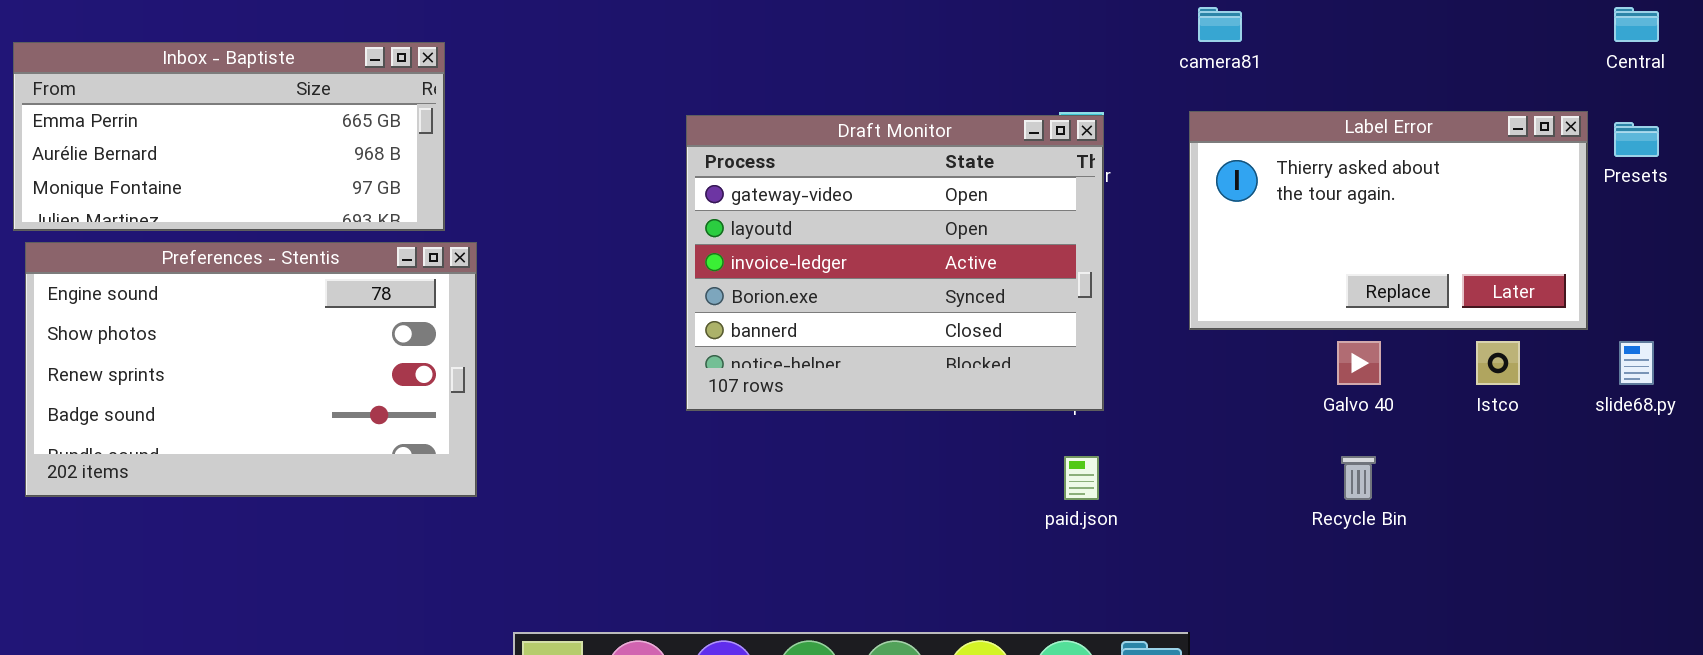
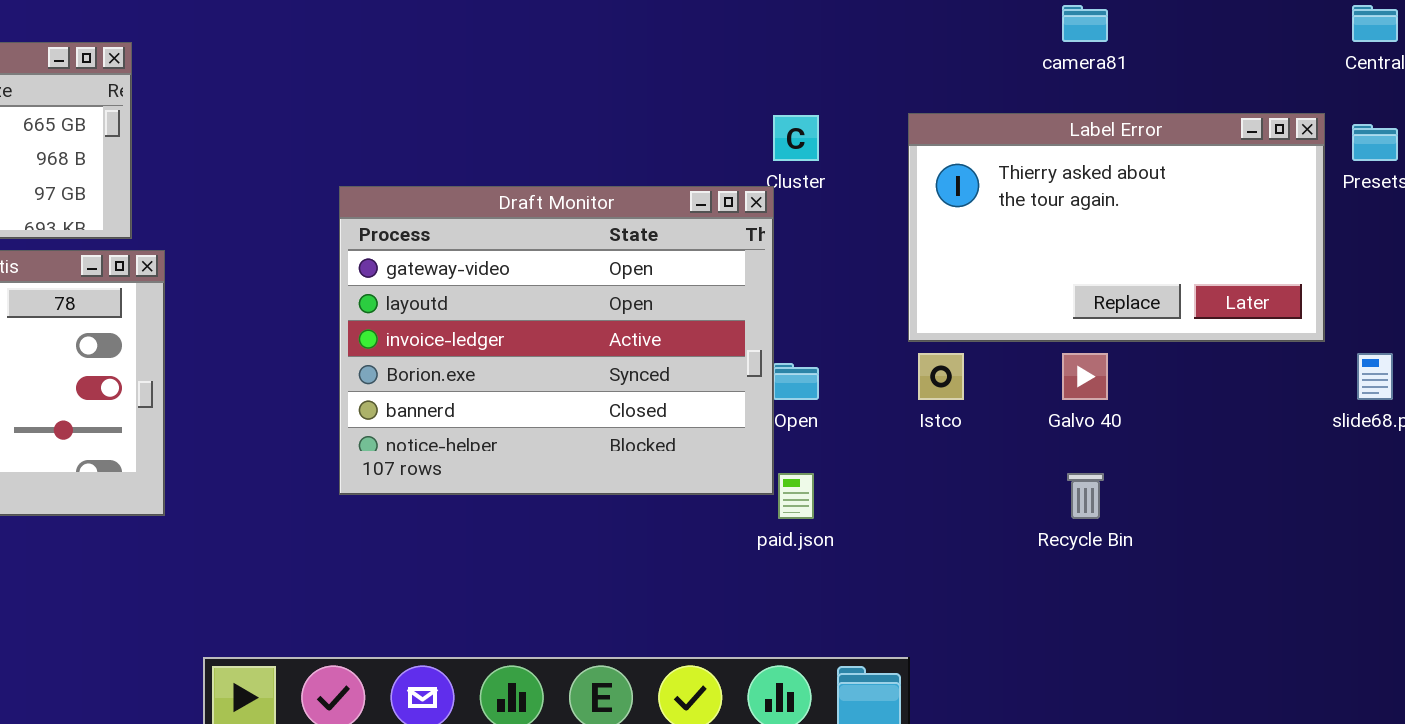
camera81: [1198,7,1242,42] -> [1062,5,1108,42], moved
Draft Monitor: [686,115,1104,411] -> [339,186,774,495], moved
Istco: [1476,341,1520,385] -> [918,353,964,400], moved

